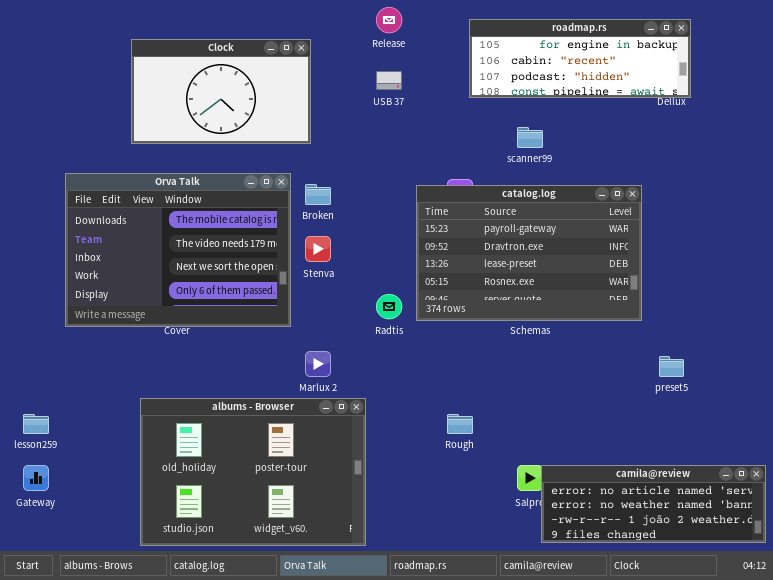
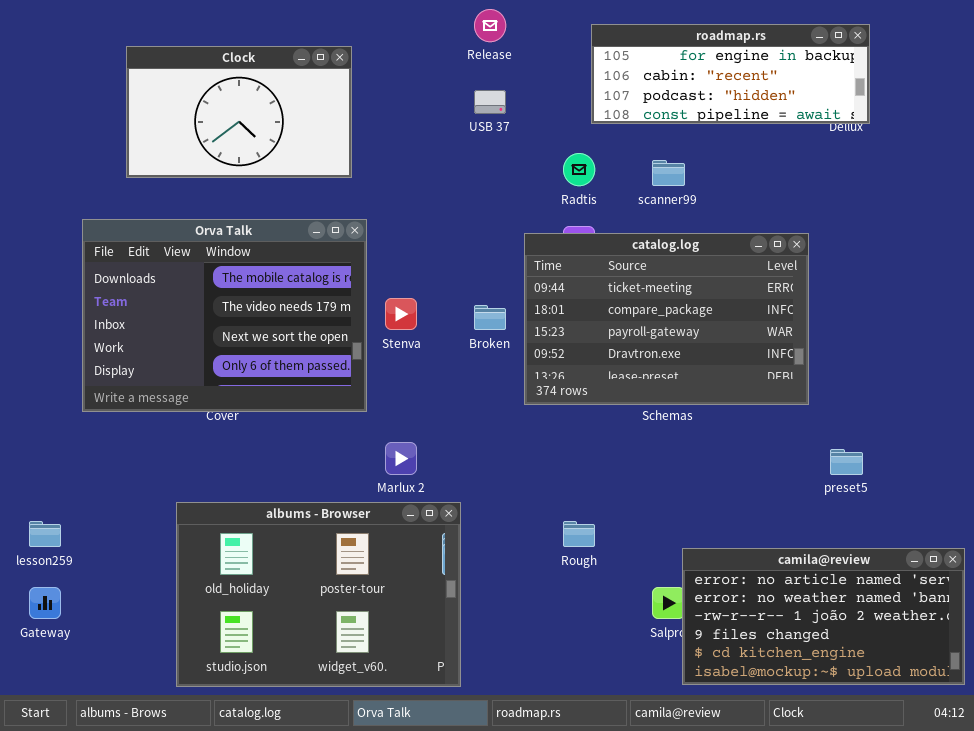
Clock: [131,39,311,144] -> [126,46,352,178], moved
Broken: [305,184,331,205] -> [474,305,506,330], moved
catalog.log: [416,185,642,321] -> [524,233,809,405], scrolled up 2 rows
Radtis: [376,294,402,319] -> [563,153,595,186], moved
camila@review: [541,465,766,543] -> [682,548,965,685], resized

